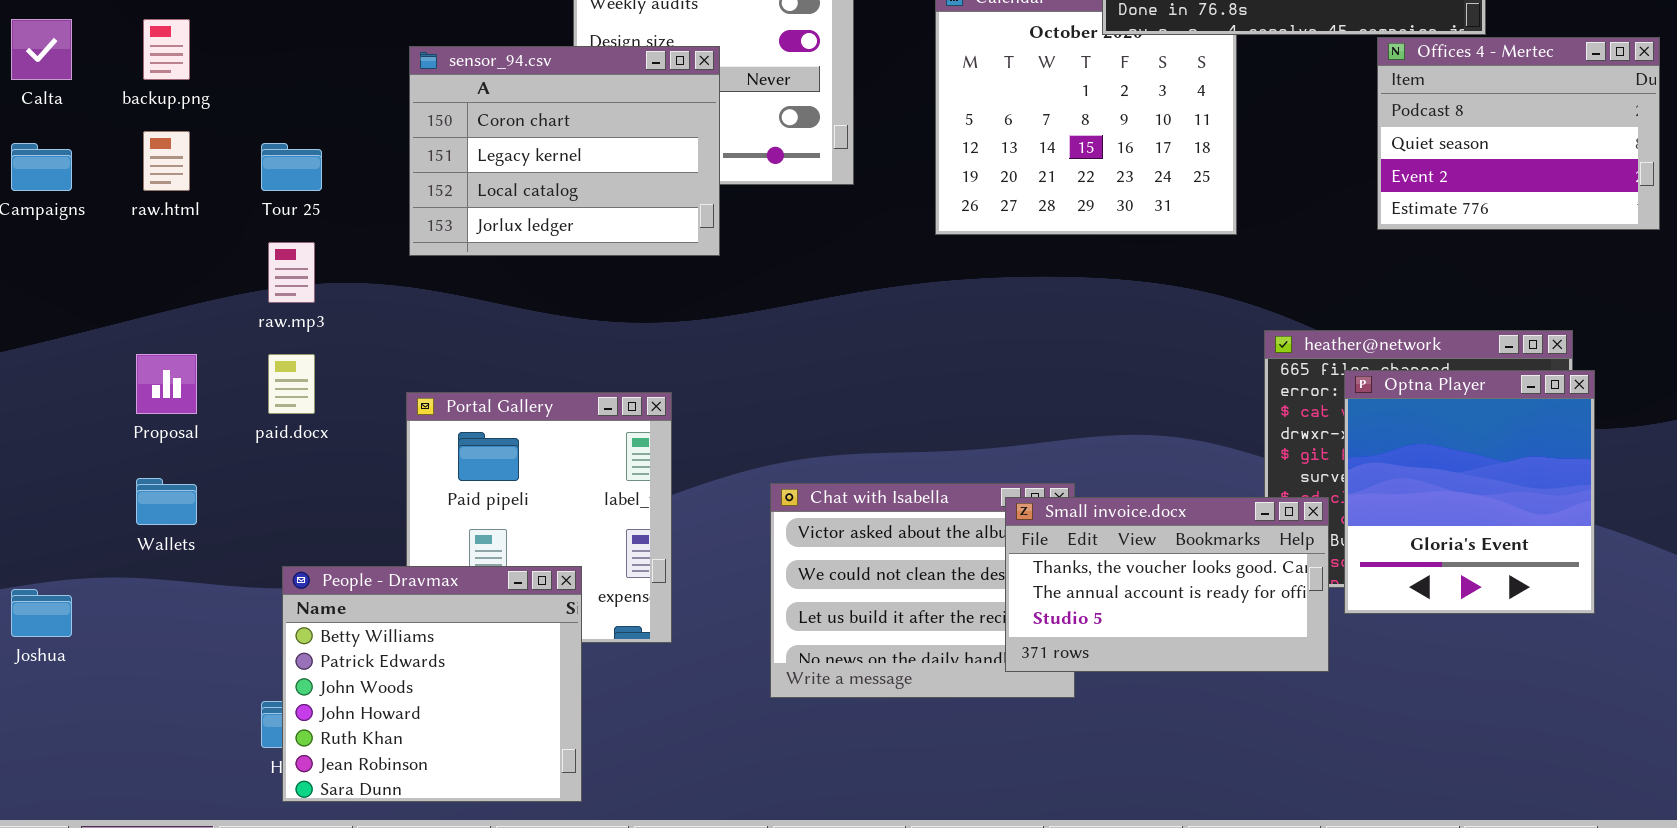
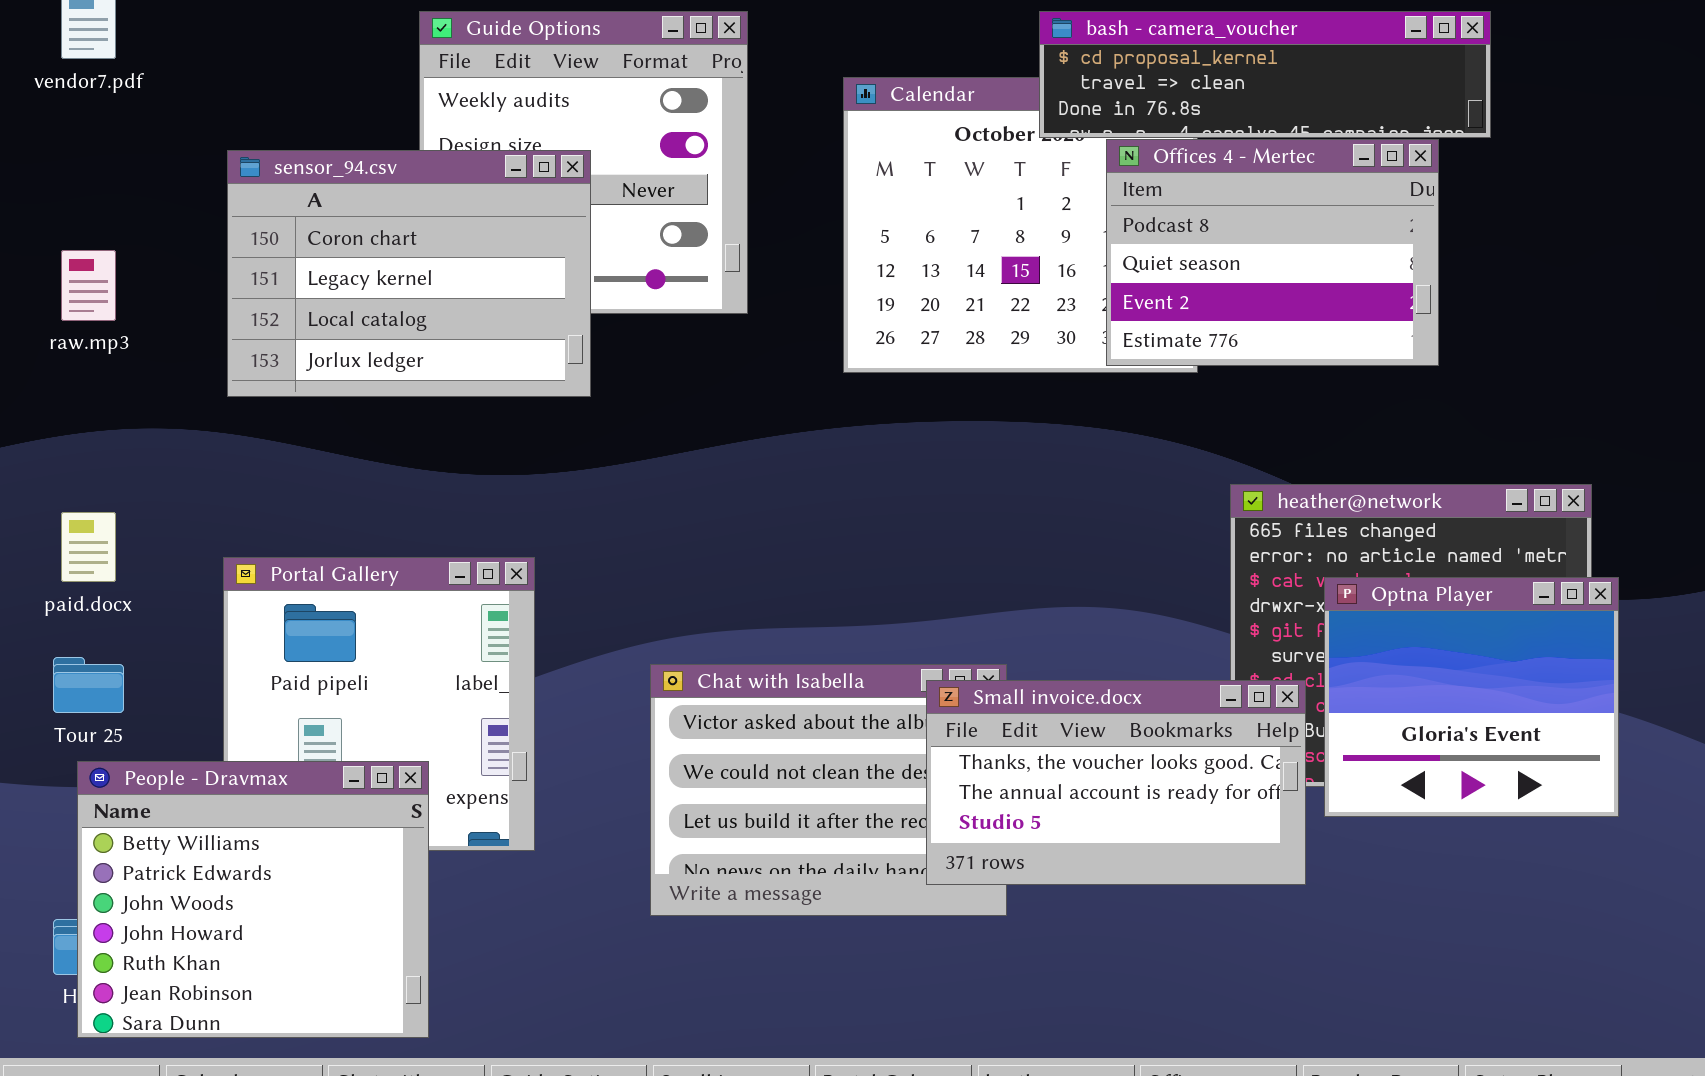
Offices 4 - Mertec: [1377,37,1660,230] -> [1106,139,1439,366], moved
Tour 25: [261,143,322,191] -> [53,657,124,713], moved
raw.mp3: [268,242,315,303] -> [61,250,116,321], moved
Optna Player: [1344,370,1595,614] -> [1324,577,1619,817], resized

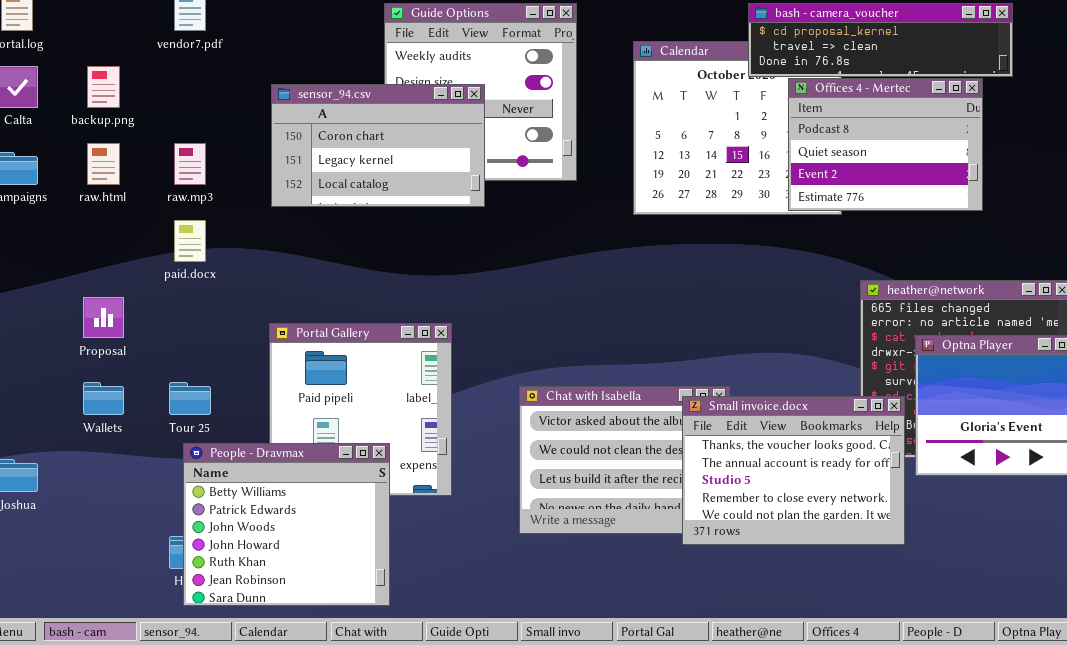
sensor_94.csv: [227,150,591,397] -> [271,84,485,207], resized
paid.docx: [61,512,116,582] -> [174,220,206,262], moved
Small invoice.docx: [926,680,1306,885] -> [682,396,905,545], resized

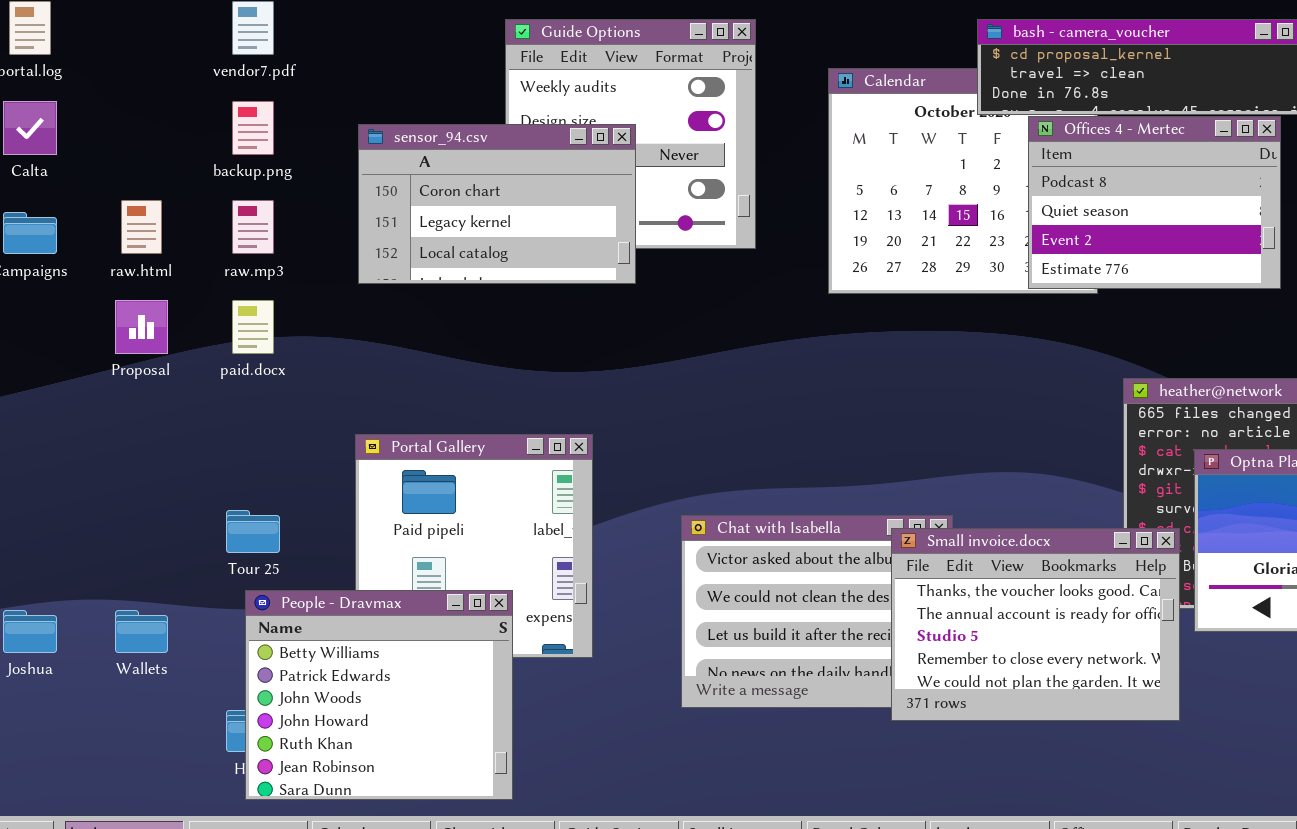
backup.png: [87,66,120,108] -> [232,101,274,155], moved
Proposal: [83,297,124,338] -> [115,300,168,354], moved
Wallets: [83,382,124,415] -> [115,610,168,653], moved

